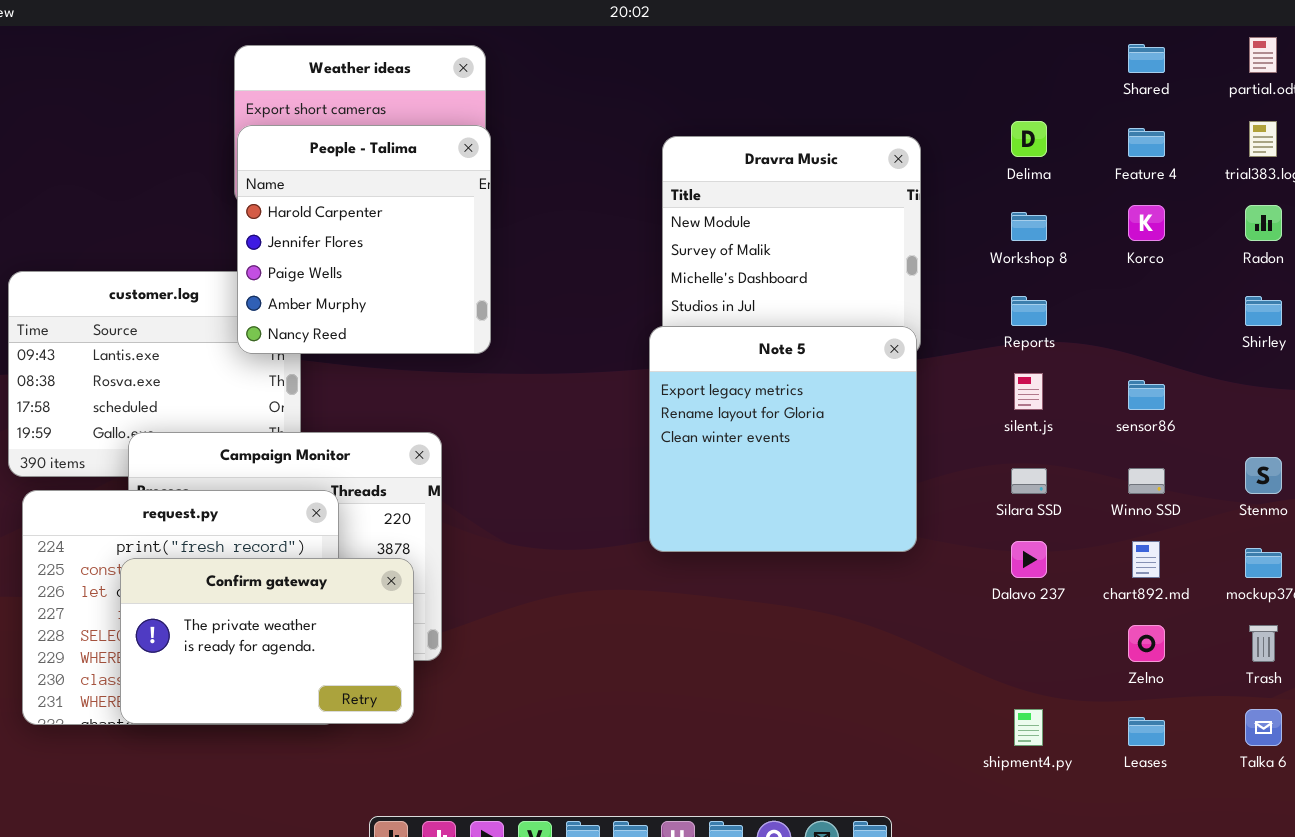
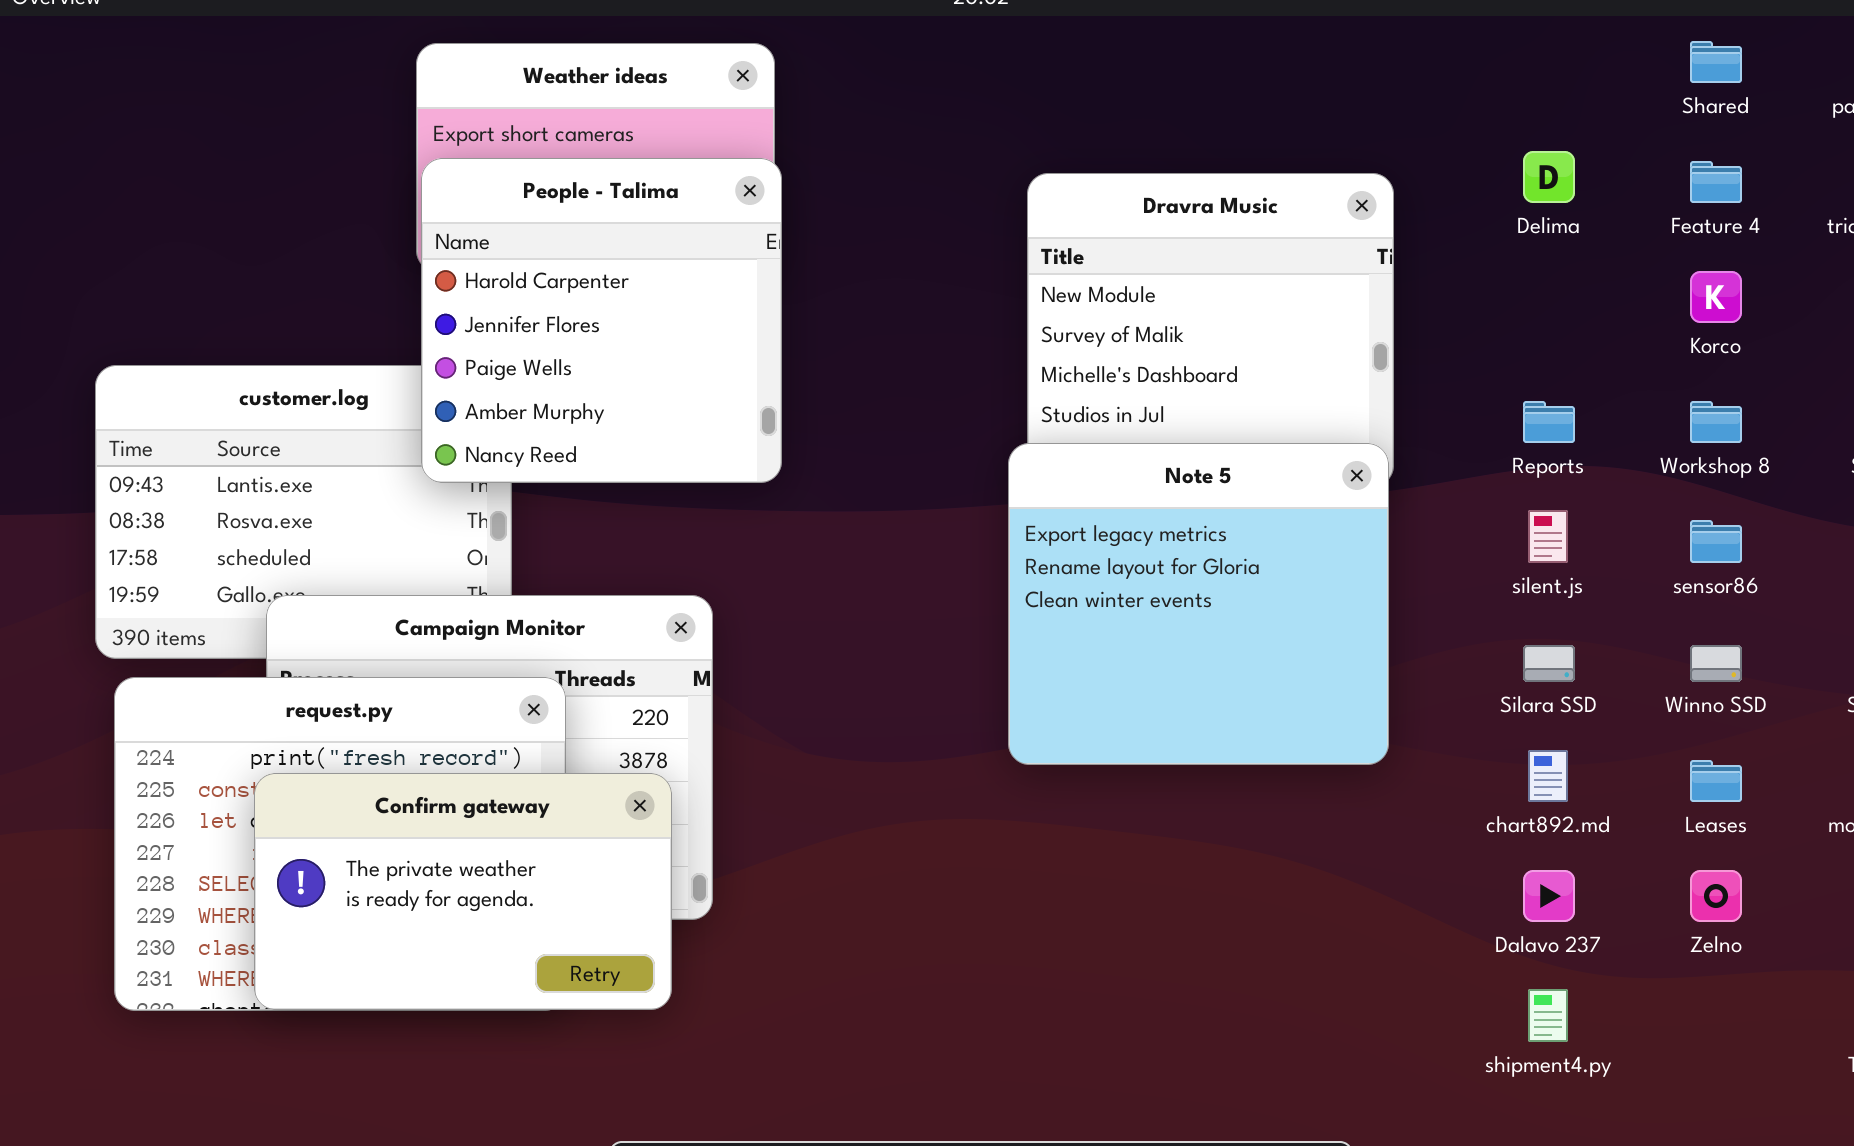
Workshop 8: [1011,212,1047,241] -> [1690,401,1742,443], moved
Dalavo 237: [1011,541,1047,578] -> [1523,870,1575,922], moved
chart892.md: [1132,541,1160,578] -> [1528,750,1568,802], moved
Leases: [1128,717,1165,746] -> [1690,760,1742,802], moved

